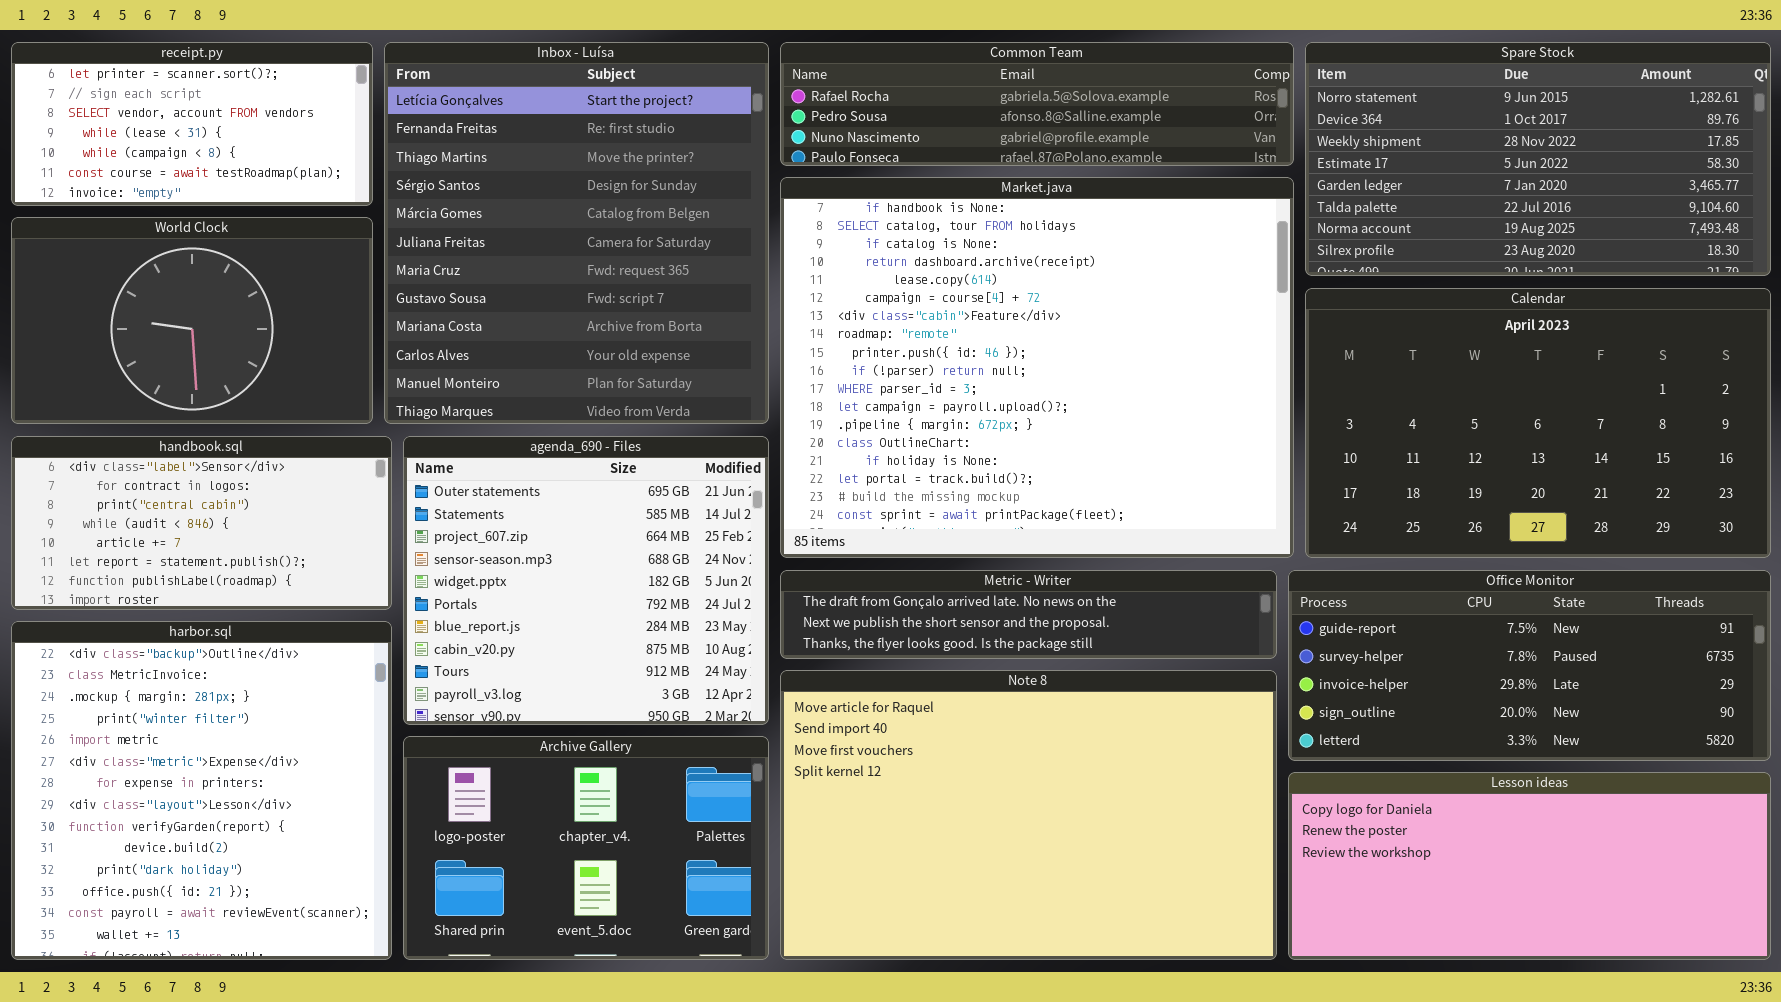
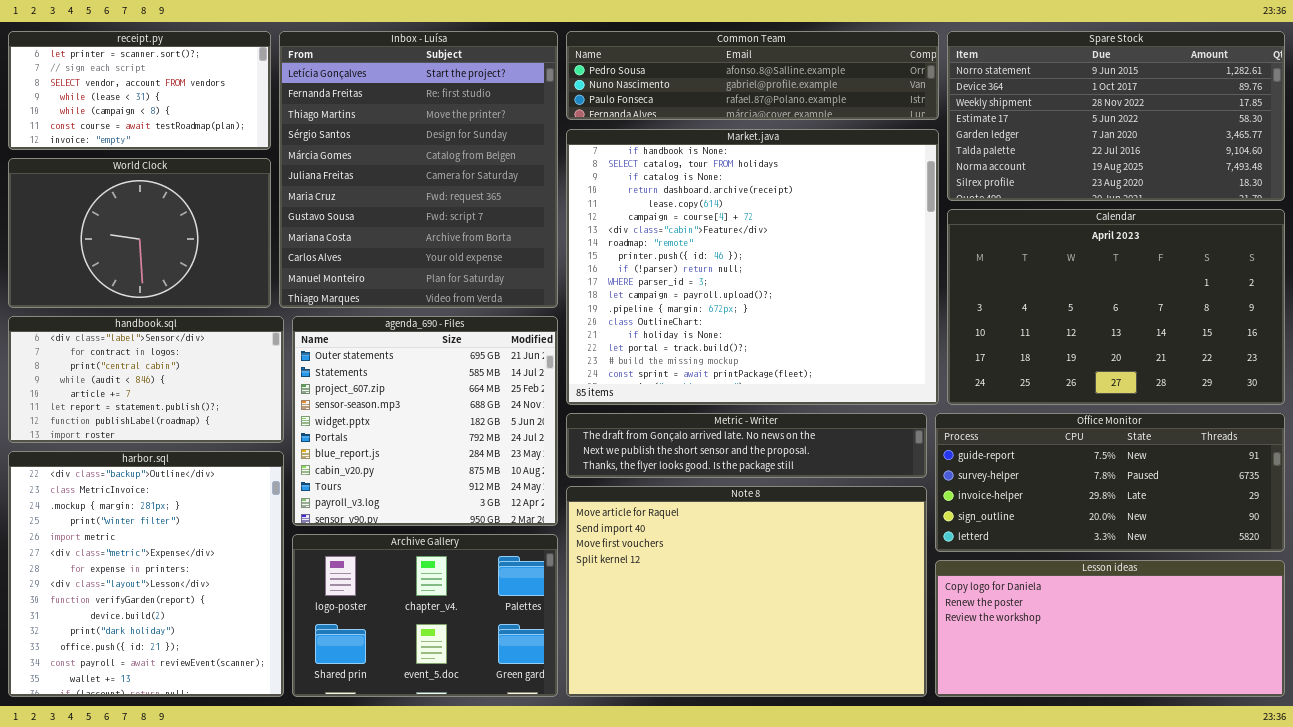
Common Team: [780,42,1294,166] -> [566,31,939,120], scrolled down 1 row

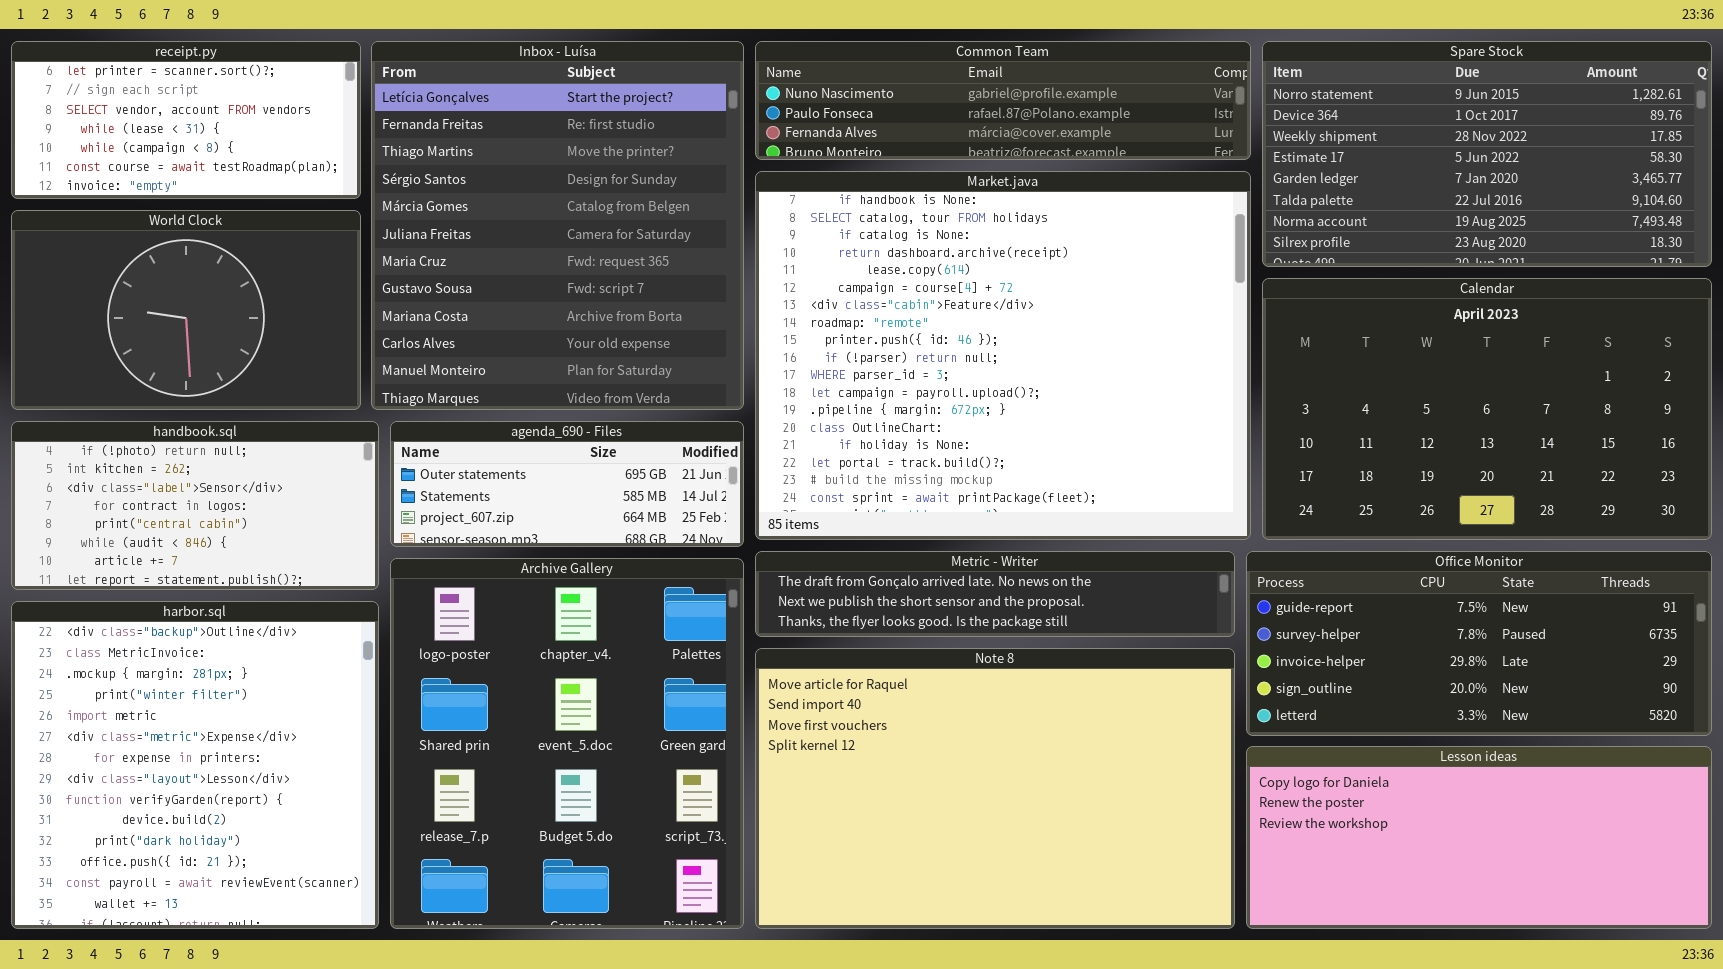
Common Team: [566,31,939,120] -> [755,41,1251,160], scrolled down 1 row
handbook.sql: [8,316,284,443] -> [11,421,379,590], scrolled up 2 rows
agenda_690 - Files: [292,316,558,526] -> [390,421,744,547], resized
Archive Gallery: [292,534,558,697] -> [390,558,744,929], resized

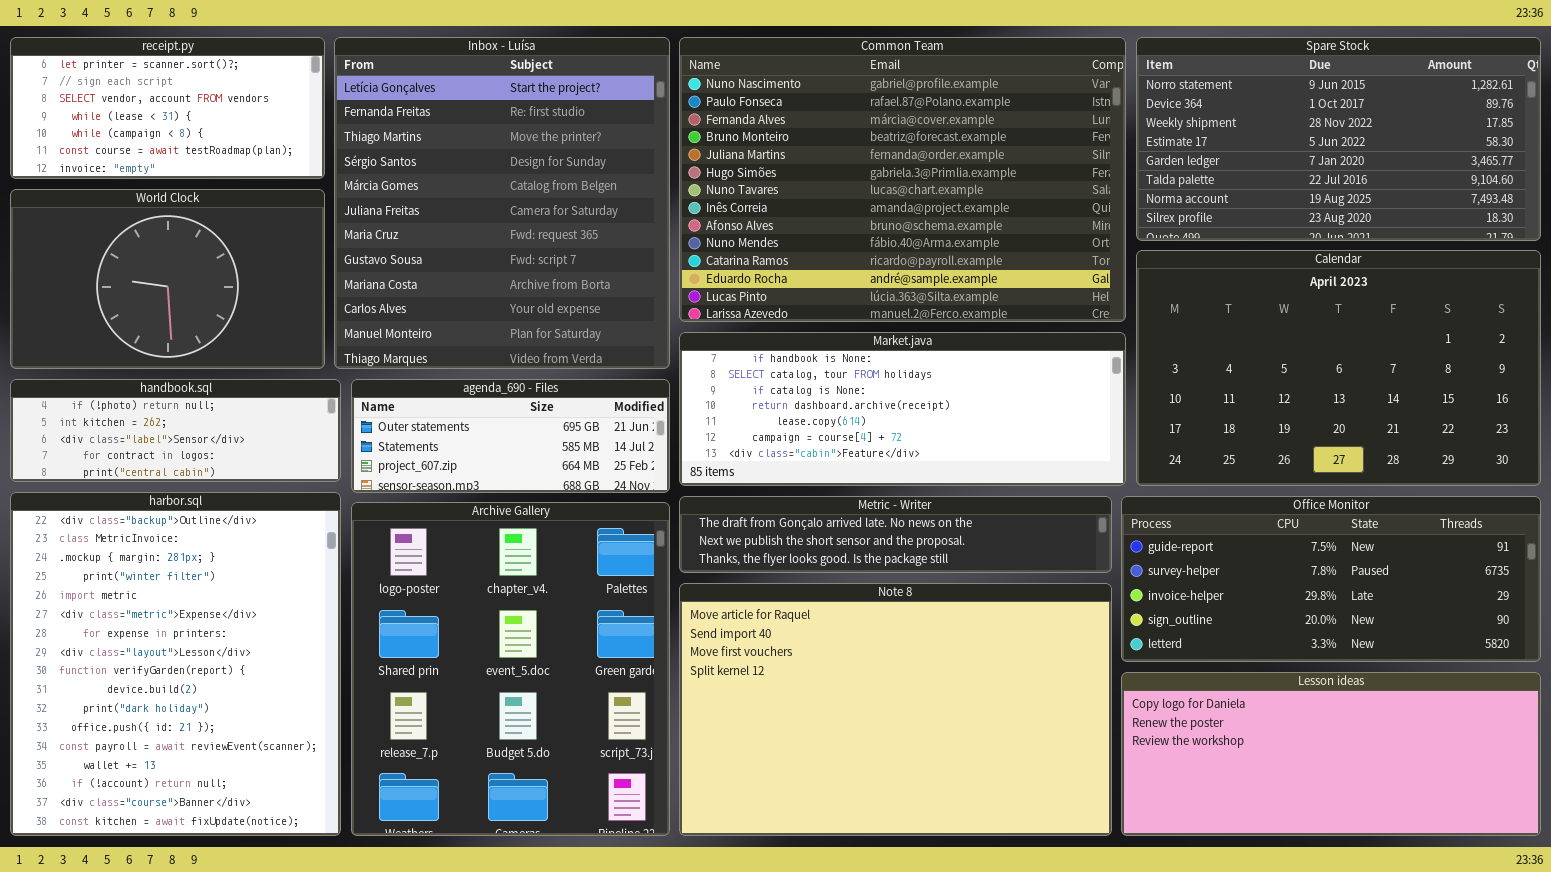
Common Team: [755,41,1251,160] -> [679,37,1126,322], resized
Market.java: [755,171,1251,540] -> [679,332,1126,486], resized
handbook.sql: [11,421,379,590] -> [10,379,341,482], resized
harbor.sql: [11,601,379,929] -> [10,492,341,836], resized

